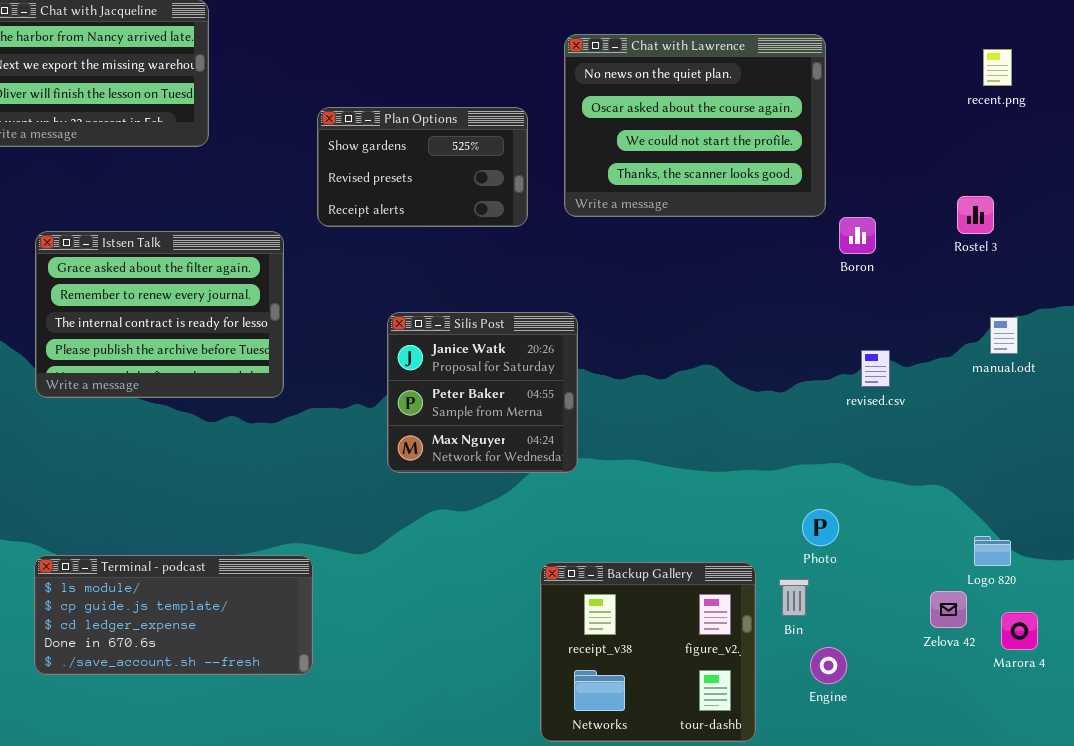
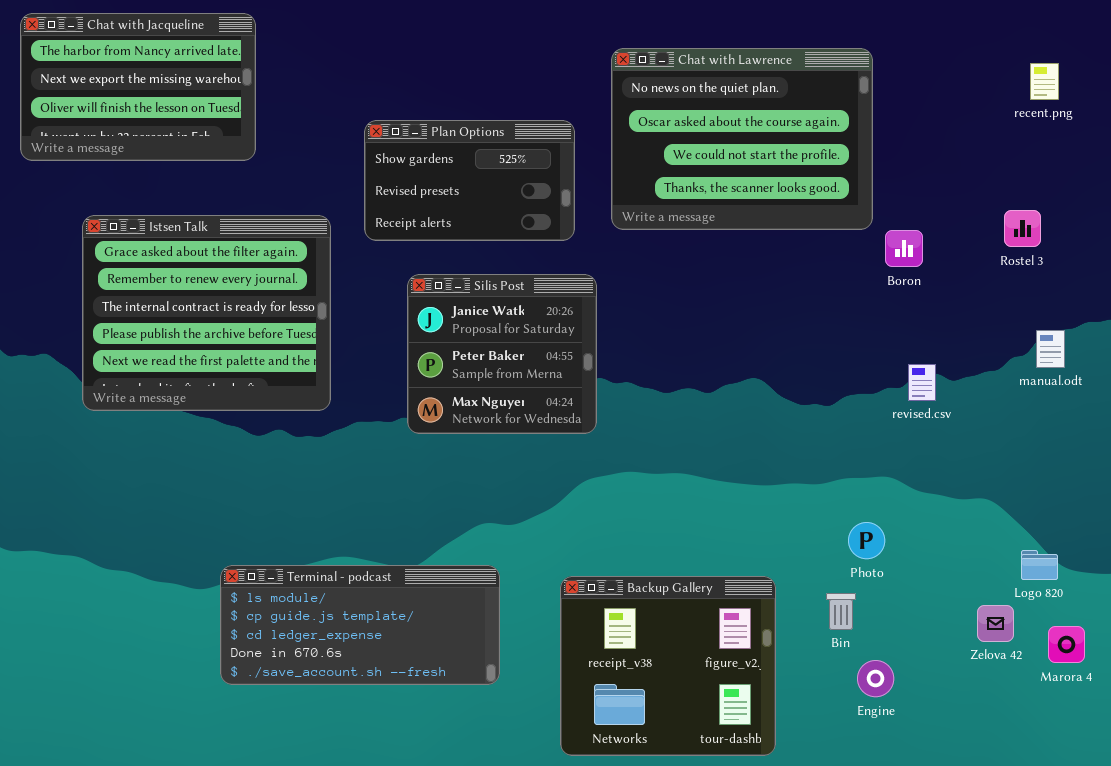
Istsen Talk: [35,231,284,398] -> [82,215,331,411], resized
Silis Post: [387,312,578,473] -> [407,274,597,434], moved
Terminal - podcast: [34,555,313,675] -> [220,565,500,685], moved
Backup Gallery: [540,562,756,742] -> [560,576,776,756], moved

